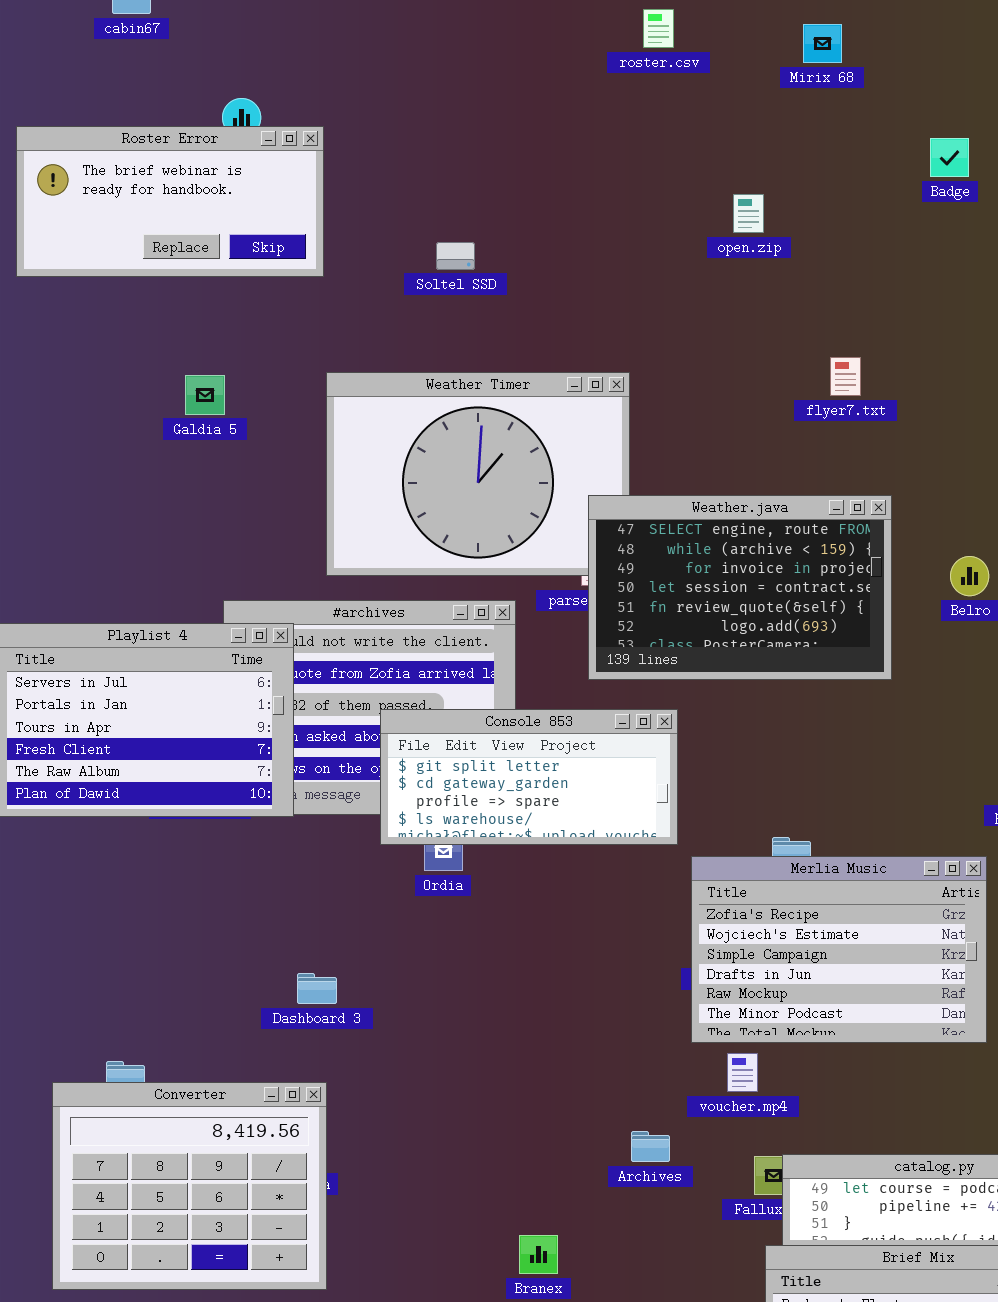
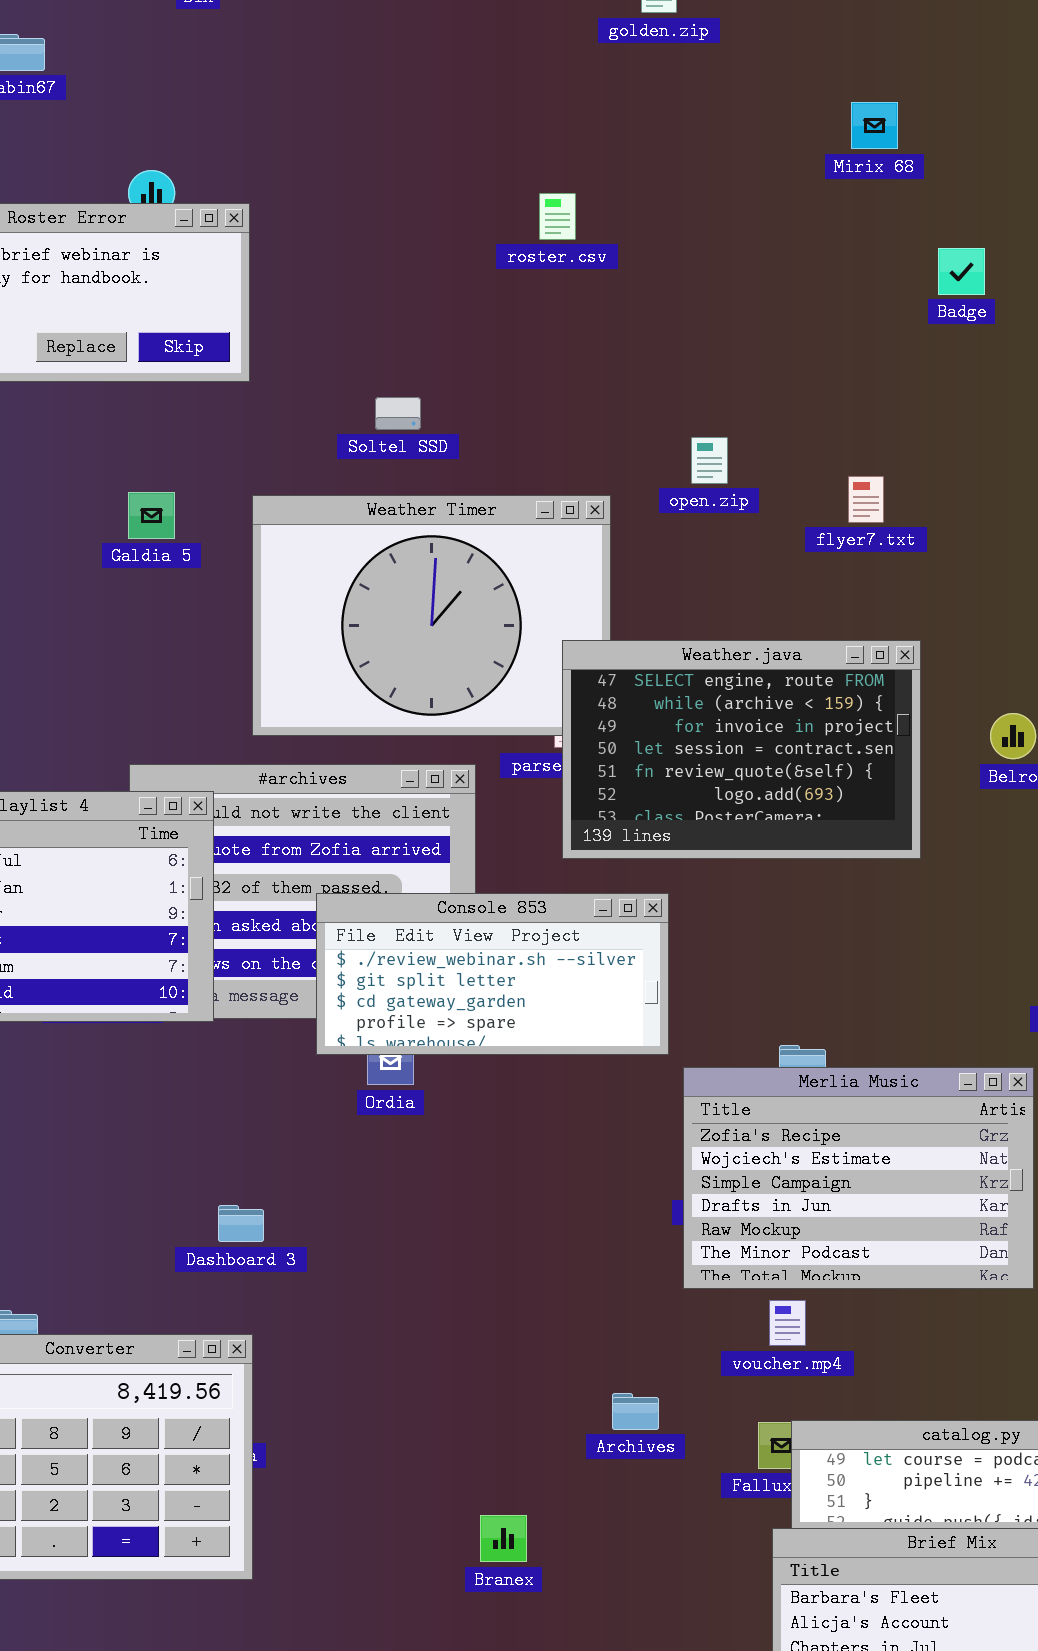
roster.csv: [643,9,674,48] -> [539,193,576,240], moved
Mirix 68: [803,24,842,63] -> [851,102,898,149], moved
Badge: [930,138,969,177] -> [938,248,985,295], moved
open.zip: [733,194,764,233] -> [691,437,728,484], moved
Soltel SSD: [436,242,475,270] -> [375,397,421,430], moved
Galdia 5: [185,375,225,415] -> [128,492,175,539], moved
Console 853: [380,709,678,845] -> [316,893,669,1055], scrolled up 1 row
voucher.mp4: [727,1053,758,1092] -> [769,1300,806,1346], moved

